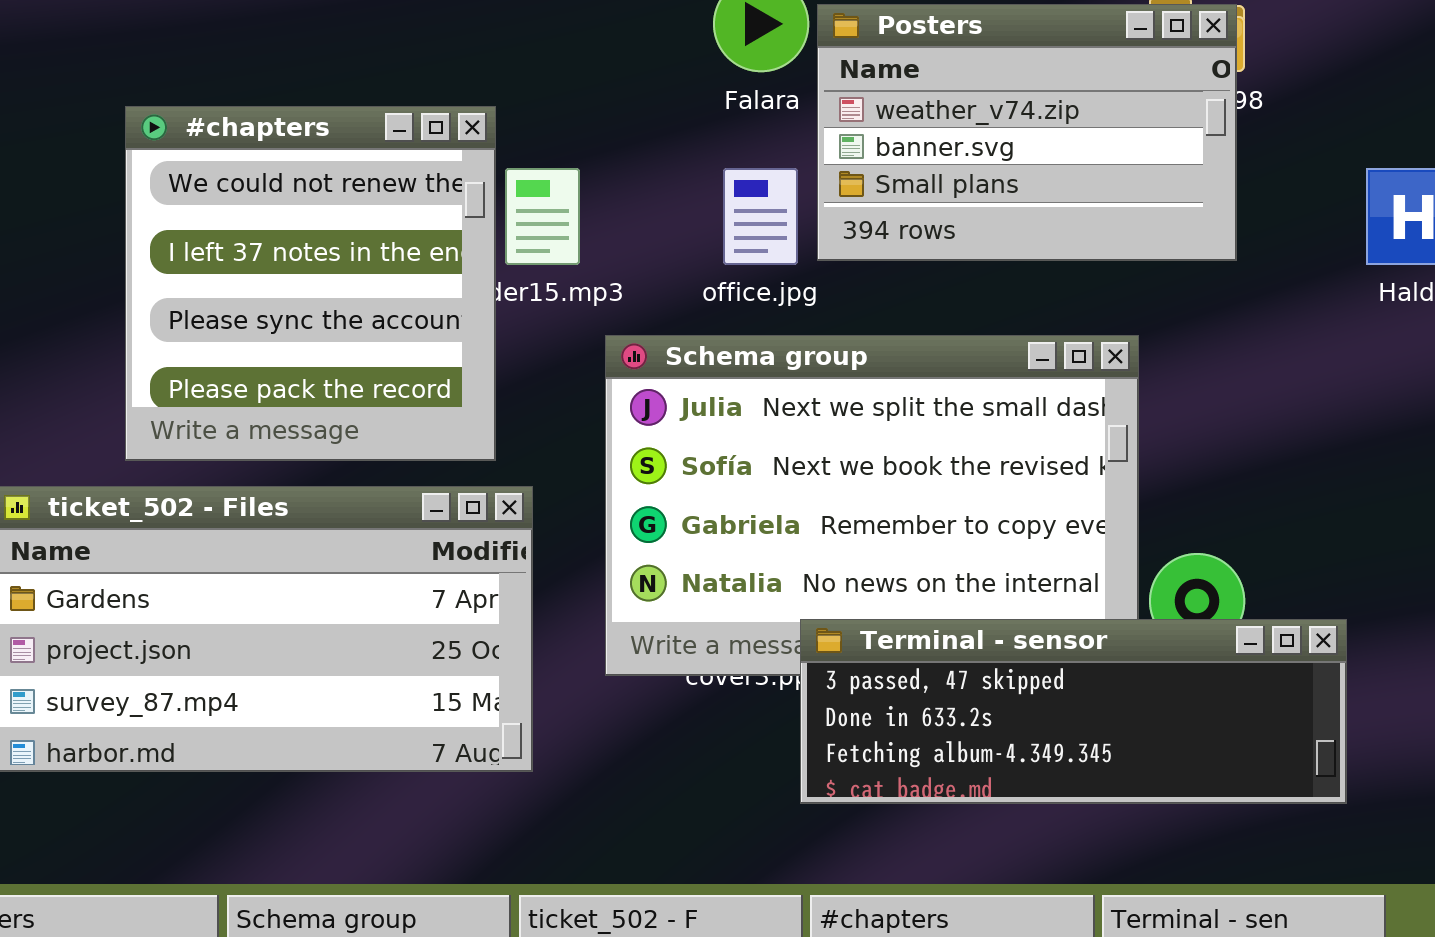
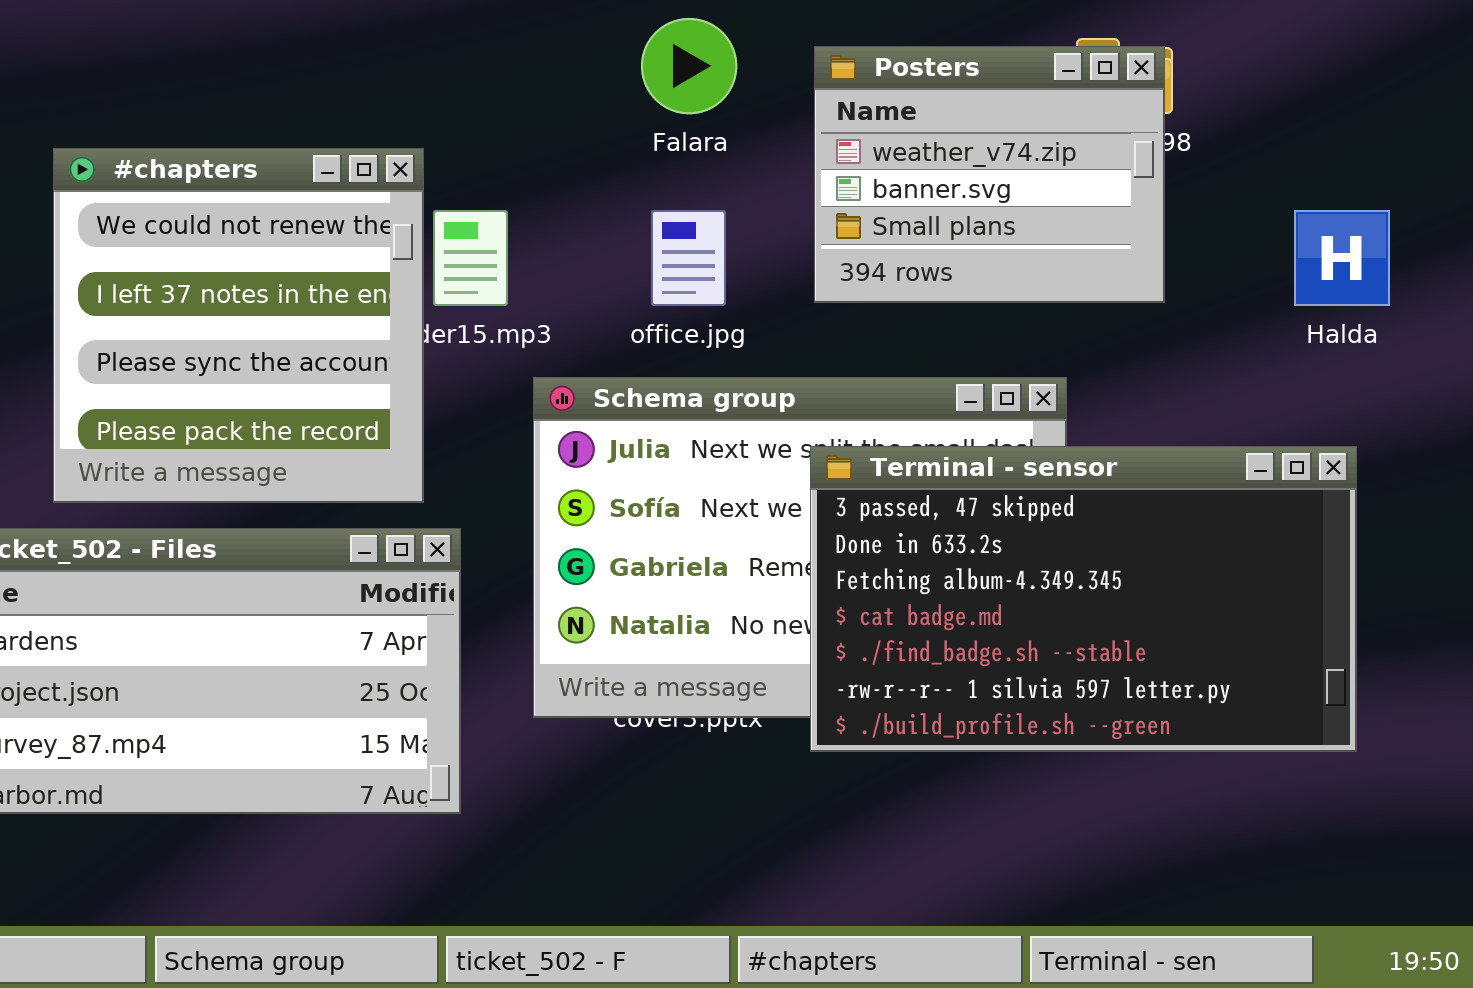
Posters: [817,4,1237,261] -> [814,46,1165,303], resized
Terminal - sensor: [800,619,1347,804] -> [810,446,1357,752], moved, resized

